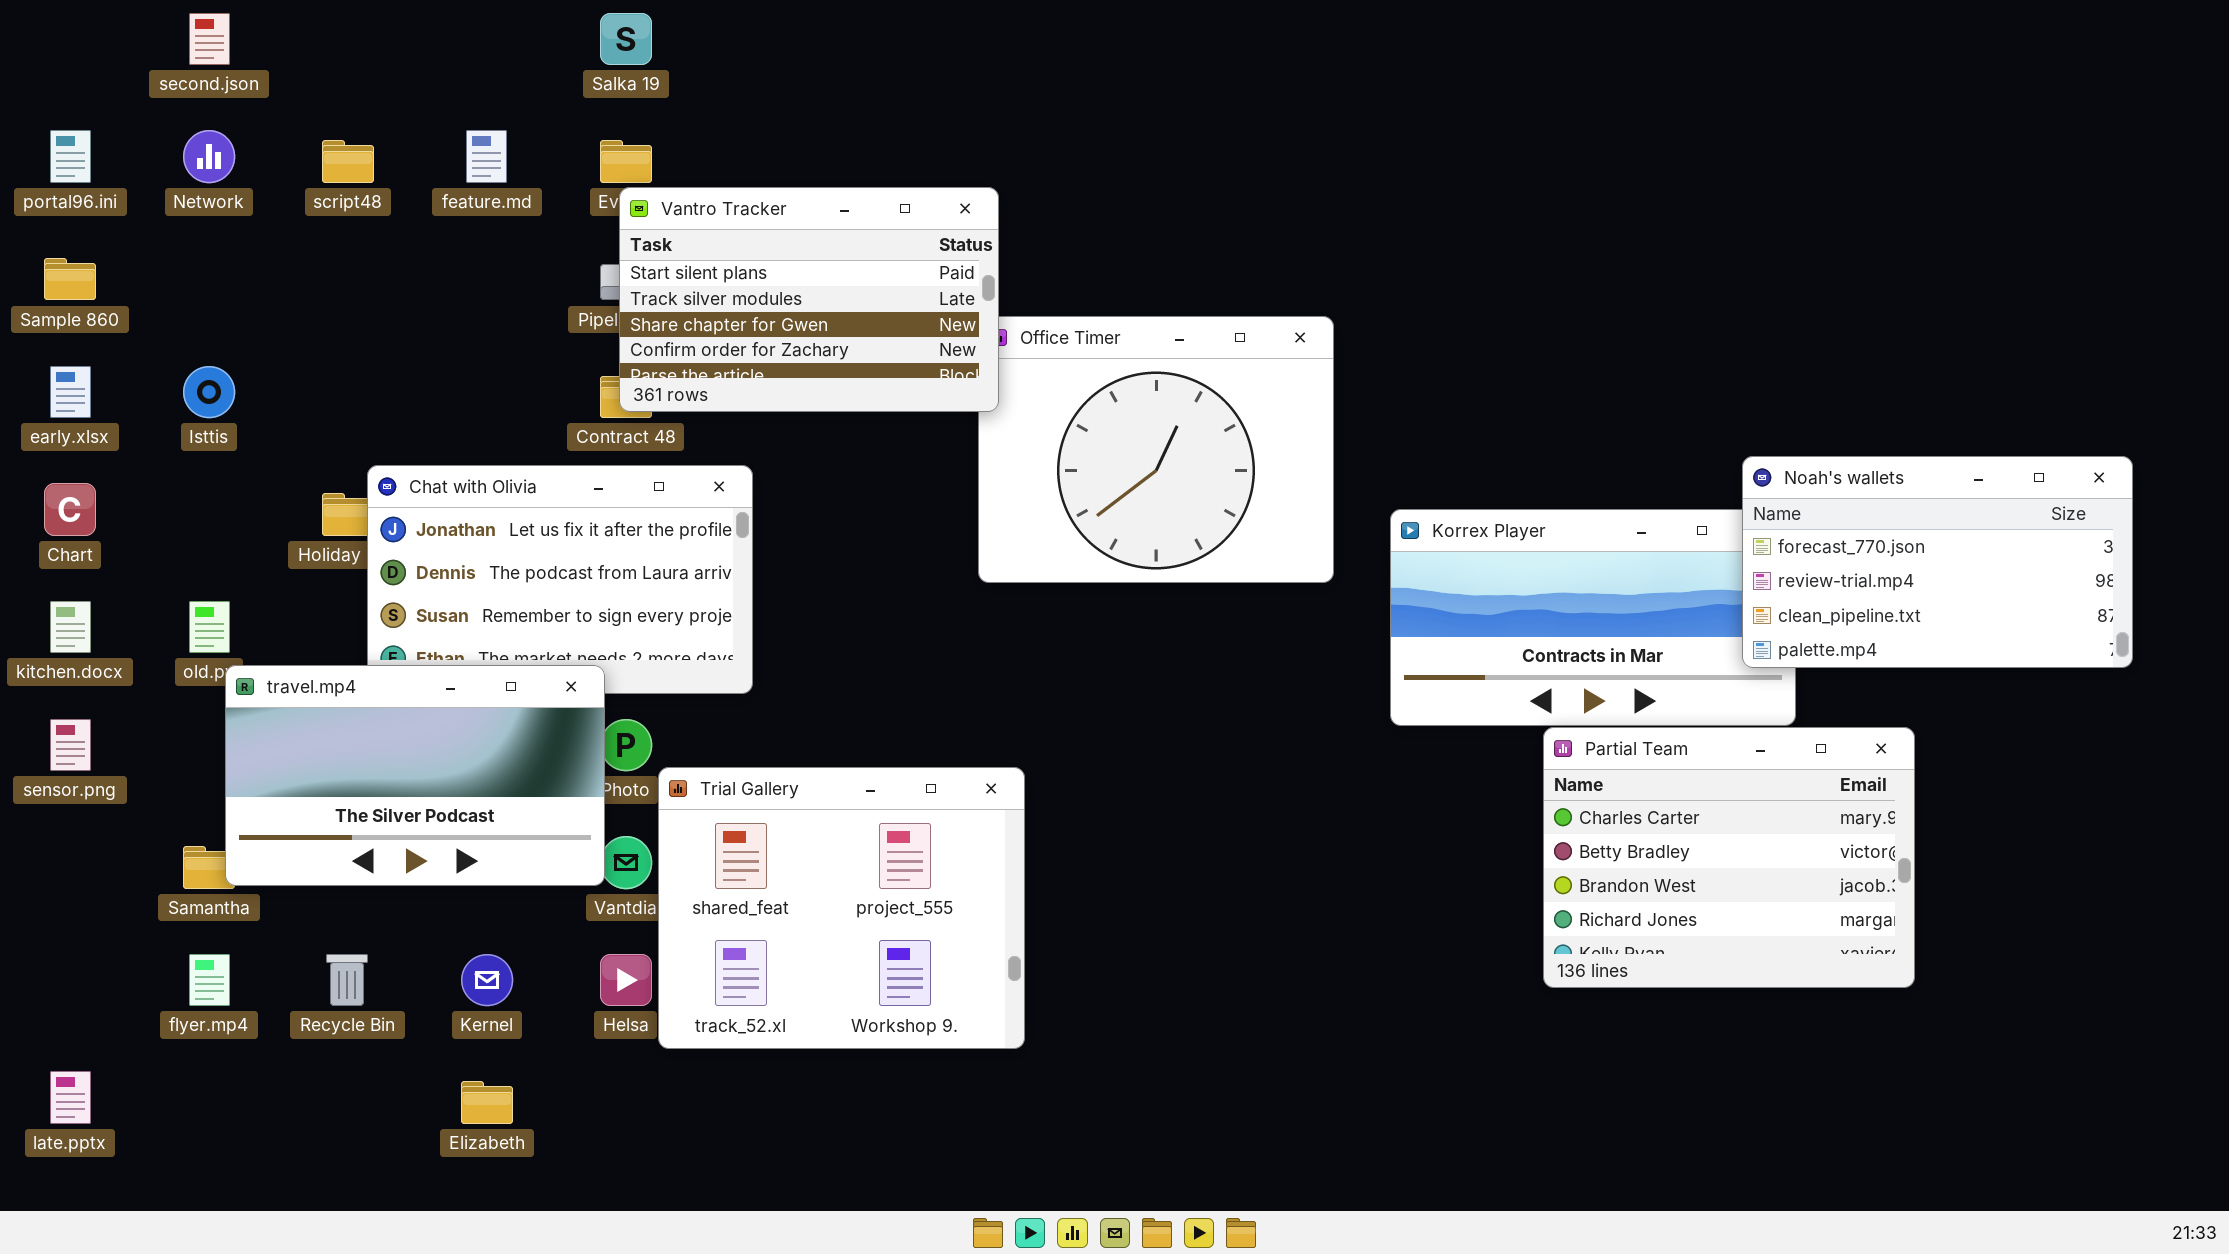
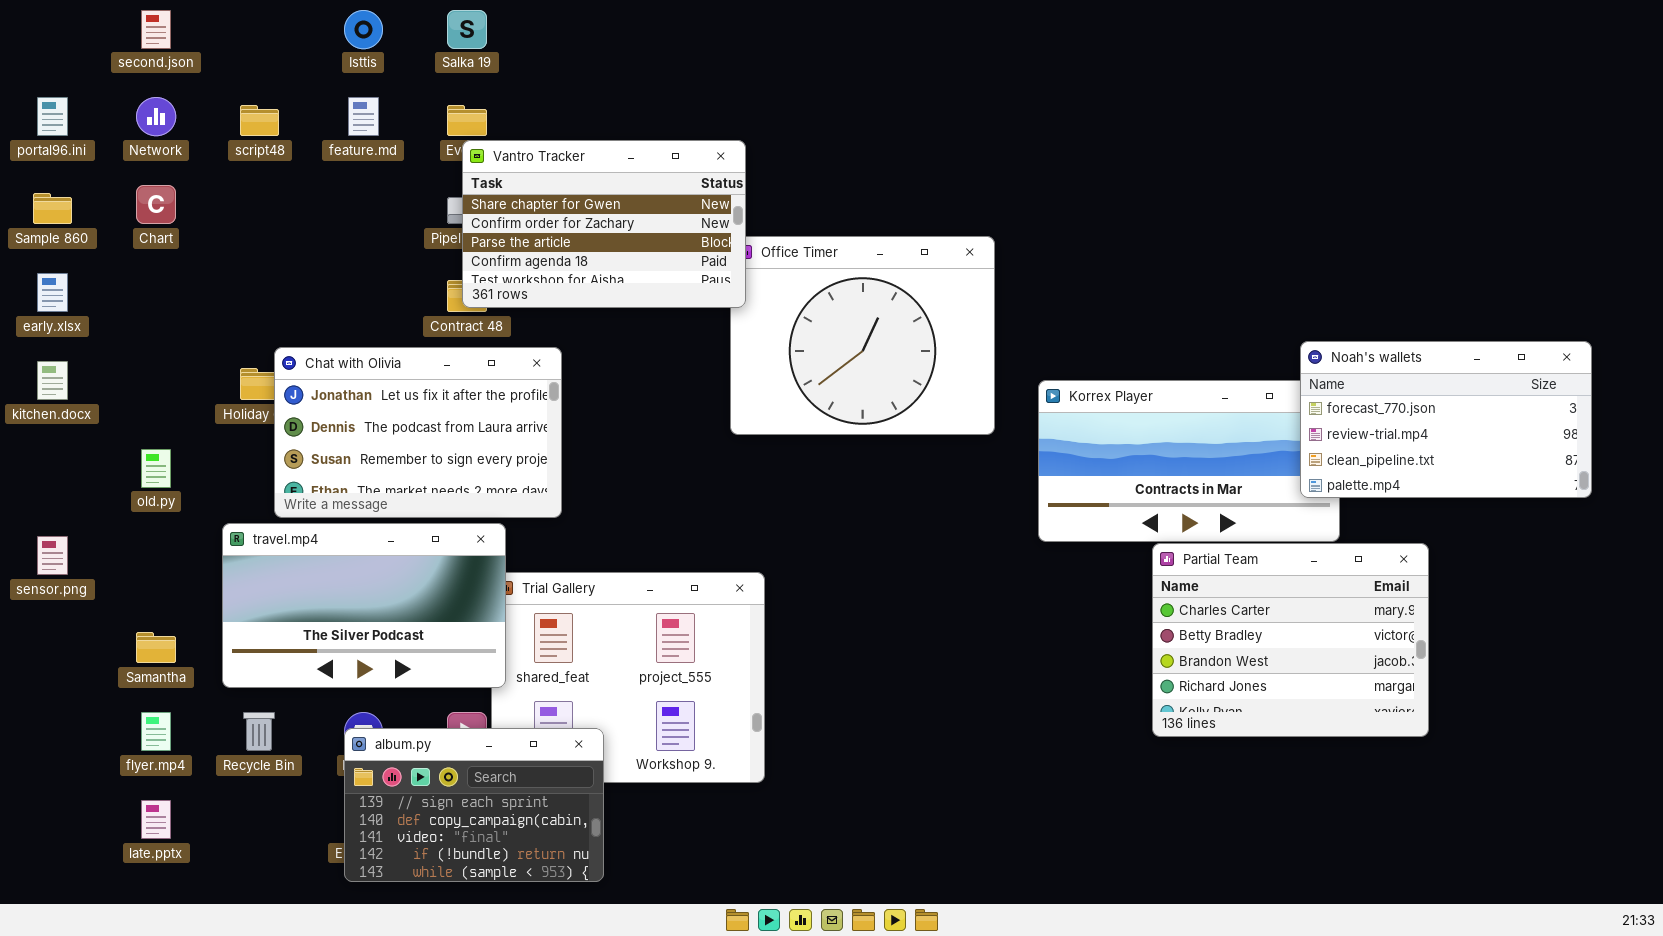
Vantro Tracker: [619,187,999,412] -> [462,140,746,308], scrolled down 2 rows
Isttis: [183,366,235,418] -> [344,10,383,49], moved
Chart: [44,483,96,536] -> [136,185,176,224], moved
kitchen.docx: [50,601,91,653] -> [37,361,68,400], moved
travel.mp4: [225,665,605,886] -> [222,523,506,688], moved
album.py: none -> [344,728,604,882], opened
late.pptx: [50,1071,91,1124] -> [141,800,171,839], moved

